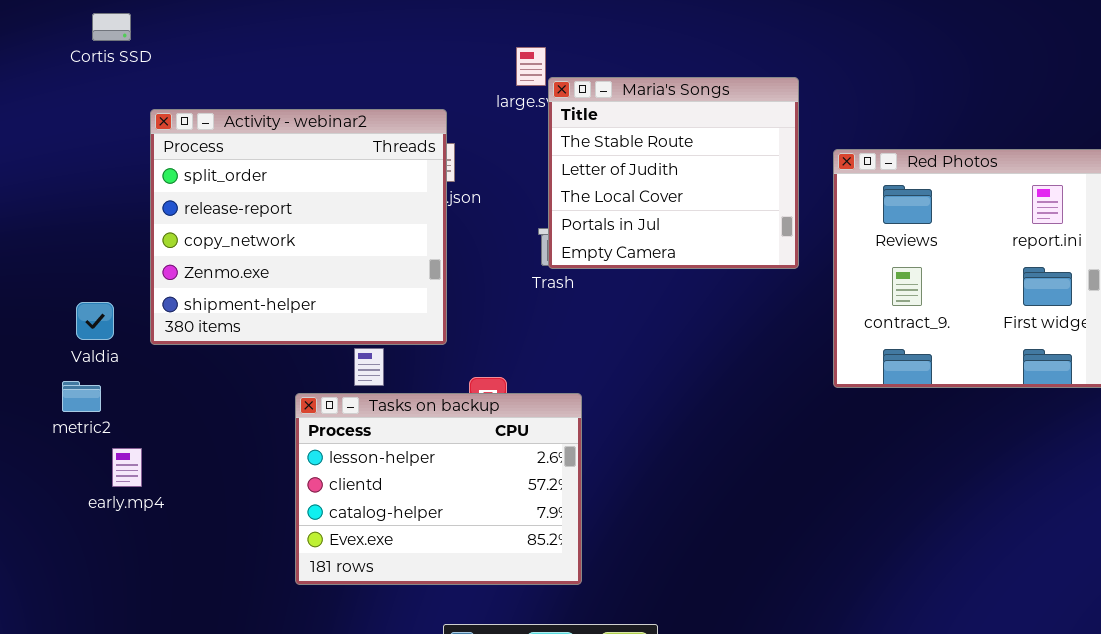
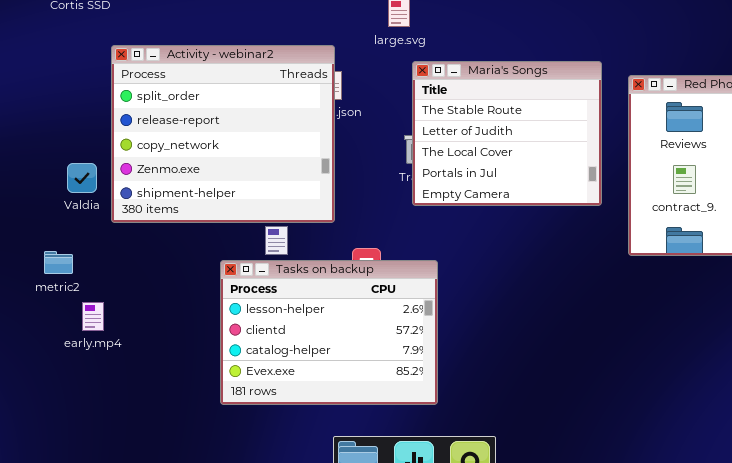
Maria's Songs: [548,77,799,269] -> [412,61,602,206], moved
Valdia: [76,302,114,340] -> [67,163,97,193], moved

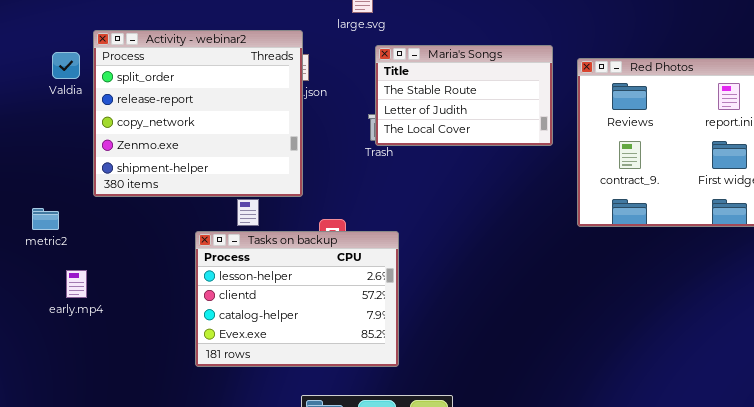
Maria's Songs: [412,61,602,206] -> [375,45,553,146], resized
Valdia: [67,163,97,193] -> [52,52,80,79], moved
metric2: [44,251,73,274] -> [32,208,59,230], moved

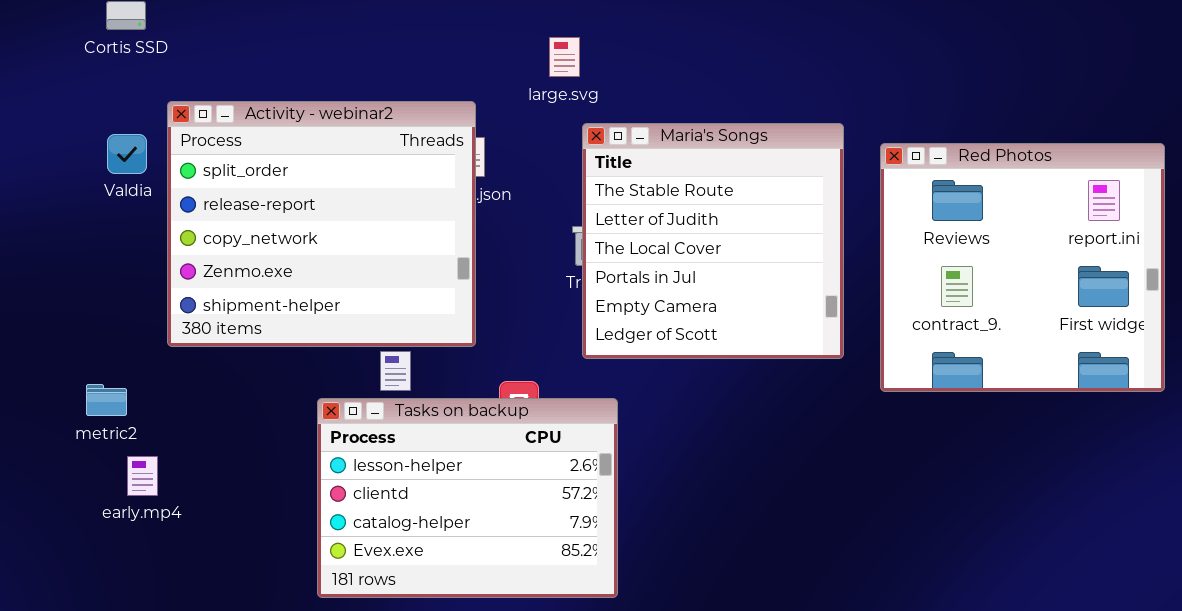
Maria's Songs: [375,45,553,146] -> [582,123,844,359], resized
metric2: [32,208,59,230] -> [86,384,127,416], moved

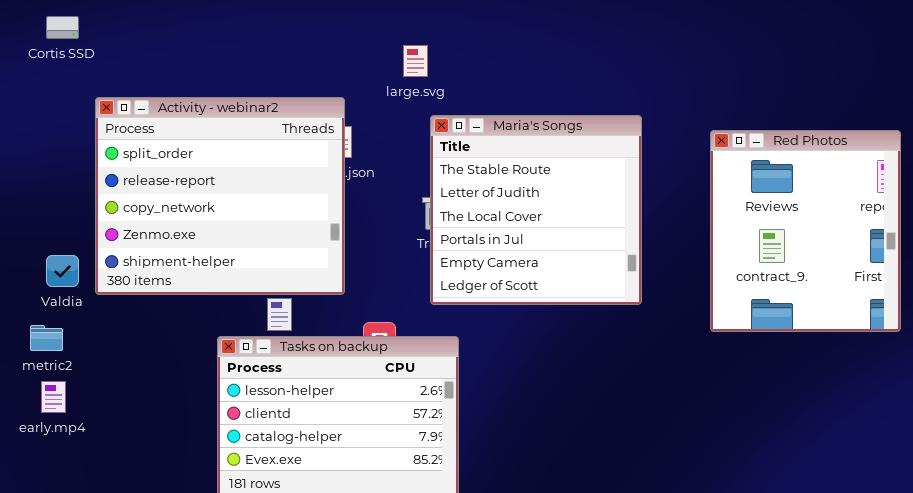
Valdia: [107,134,147,174] -> [46,255,79,287], moved
Red Photos: [880,143,1165,392] -> [710,130,901,332], resized
early.mp4: [127,456,158,496] -> [41,381,66,413], moved

